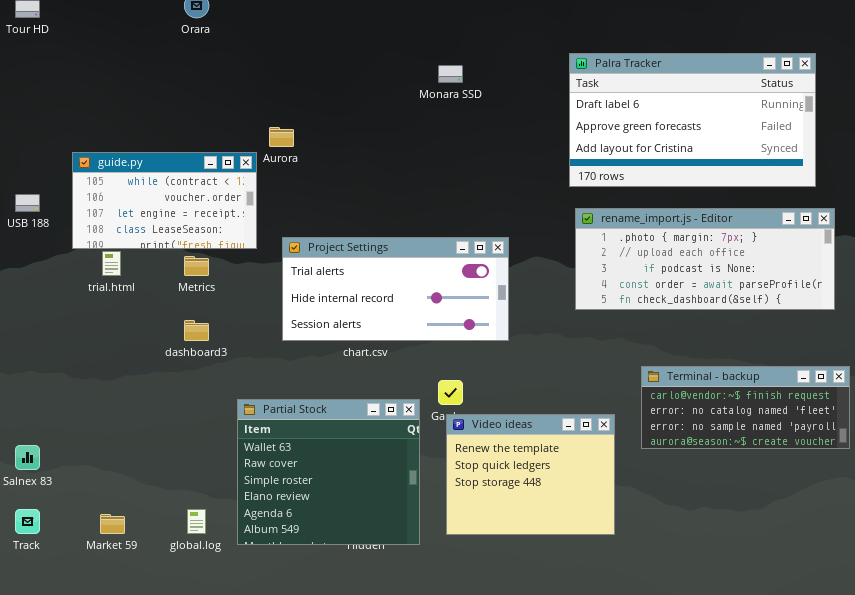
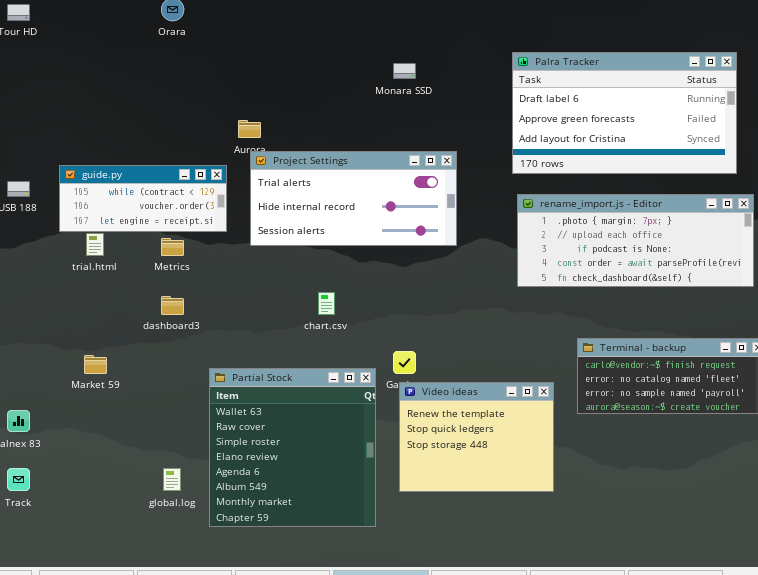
guide.py: [72,152,257,249] -> [59,165,227,232], resized
Project Settings: [282,237,509,341] -> [250,151,457,246], moved
Partial Stock: [237,399,420,545] -> [209,368,376,527], resized
Market 59: [100,514,125,534] -> [84,355,107,374], moved

